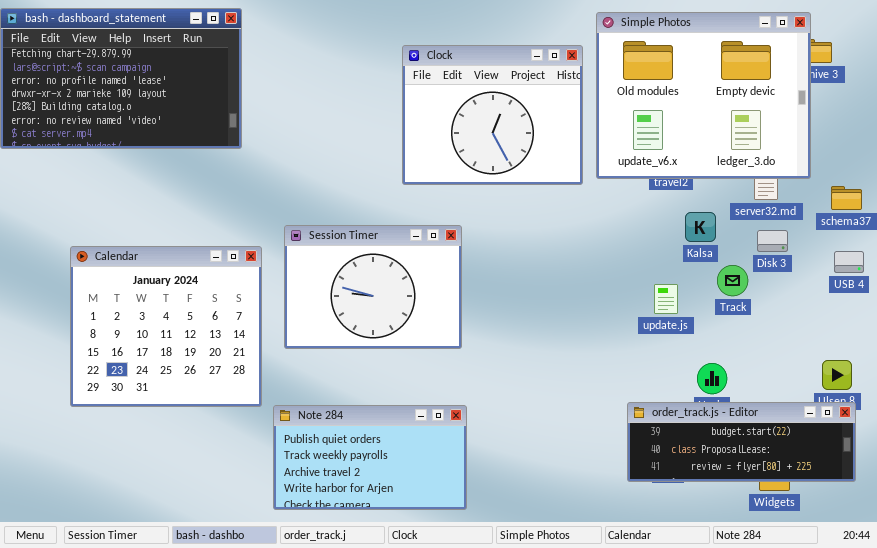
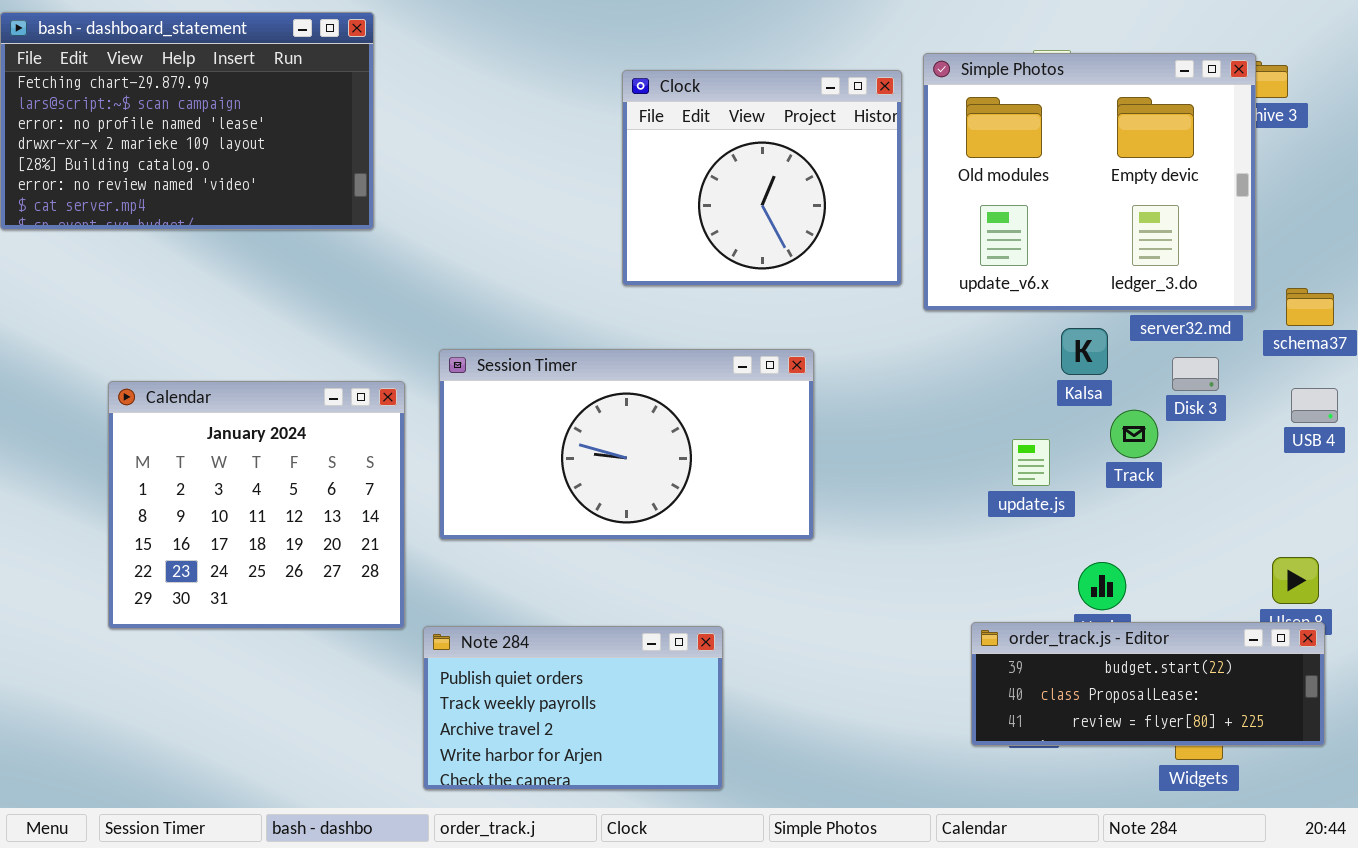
Simple Photos: [596,12,811,179] -> [923,53,1256,311], moved
Session Timer: [284,225,462,349] -> [439,349,814,540], resized

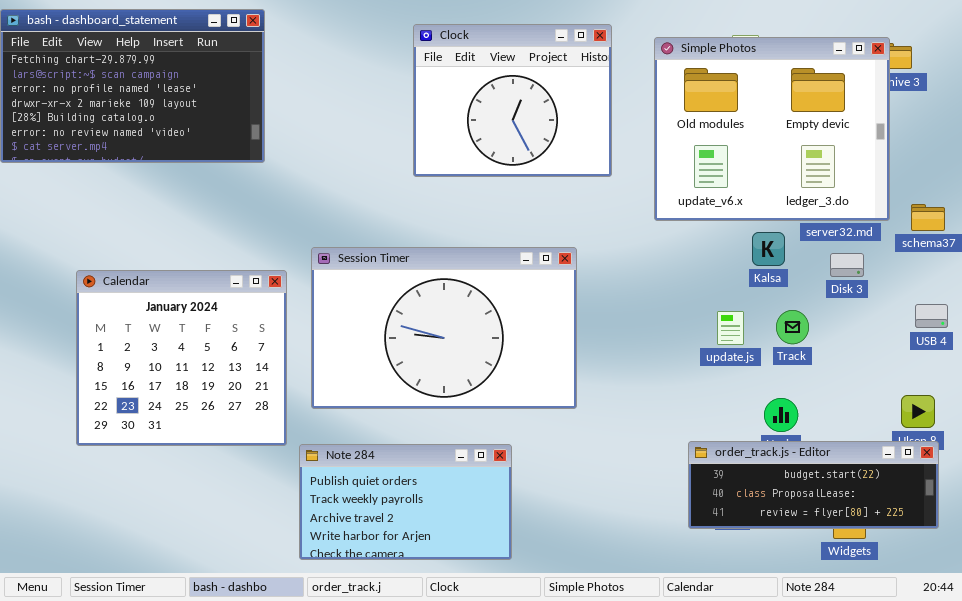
Clock: [622,70,902,286] -> [413,24,612,177], moved
Session Timer: [439,349,814,540] -> [311,247,577,409], resized
USB 4: [1291,388,1338,423] -> [915,304,948,328], moved
Track: [1110,410,1158,458] -> [776,310,809,344], moved

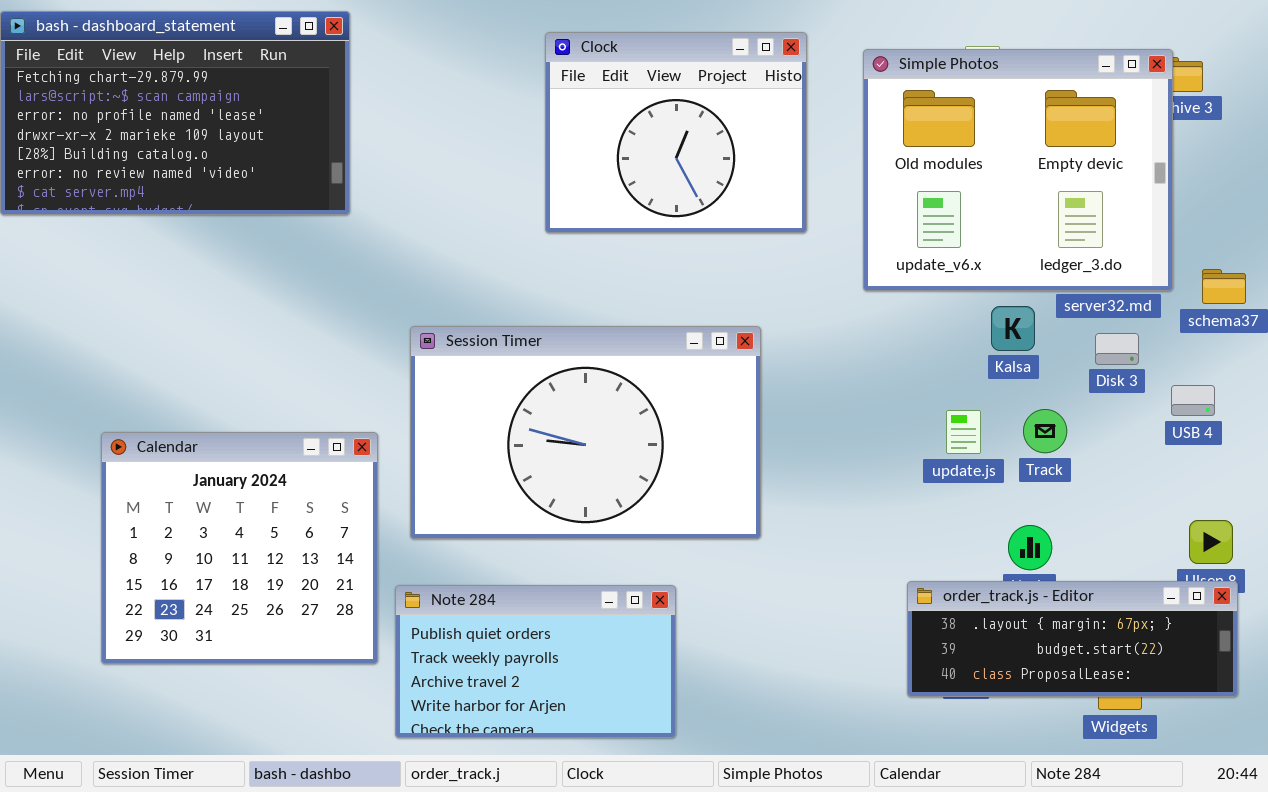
Calendar: [76,270,287,446] -> [101,432,378,664], moved
USB 4: [915,304,948,328] -> [1171,385,1215,416], moved
order_track.js - Editor: [688,441,939,529] -> [907,581,1238,697], scrolled up 1 row

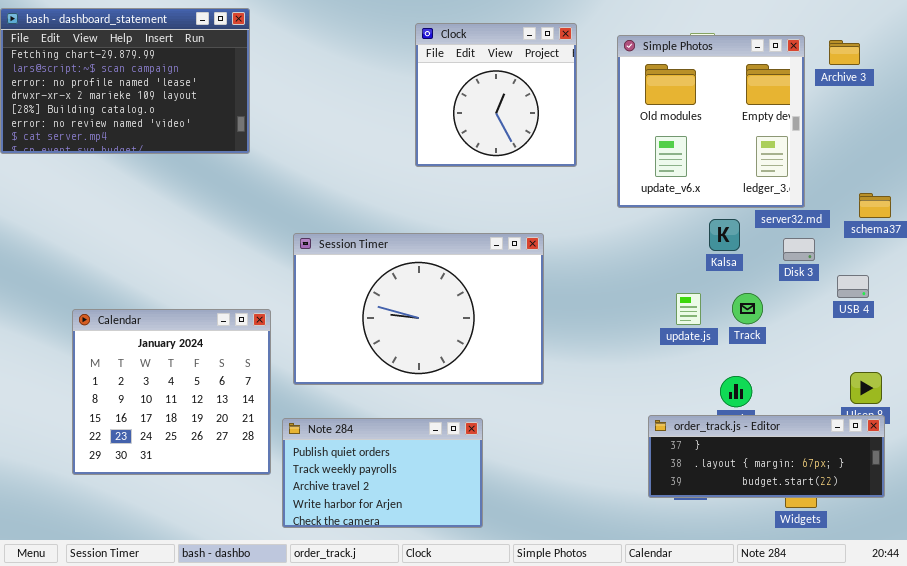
Clock: [545,32,807,233] -> [415,23,577,167], resized
Simple Photos: [863,49,1173,291] -> [617,35,805,208], resized
order_track.js - Editor: [907,581,1238,697] -> [648,415,885,498], scrolled up 1 row

